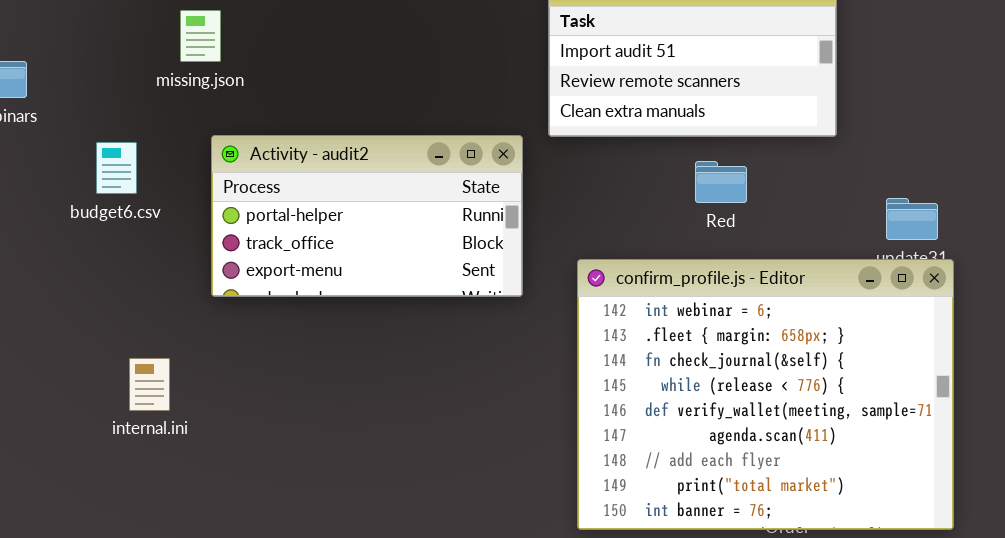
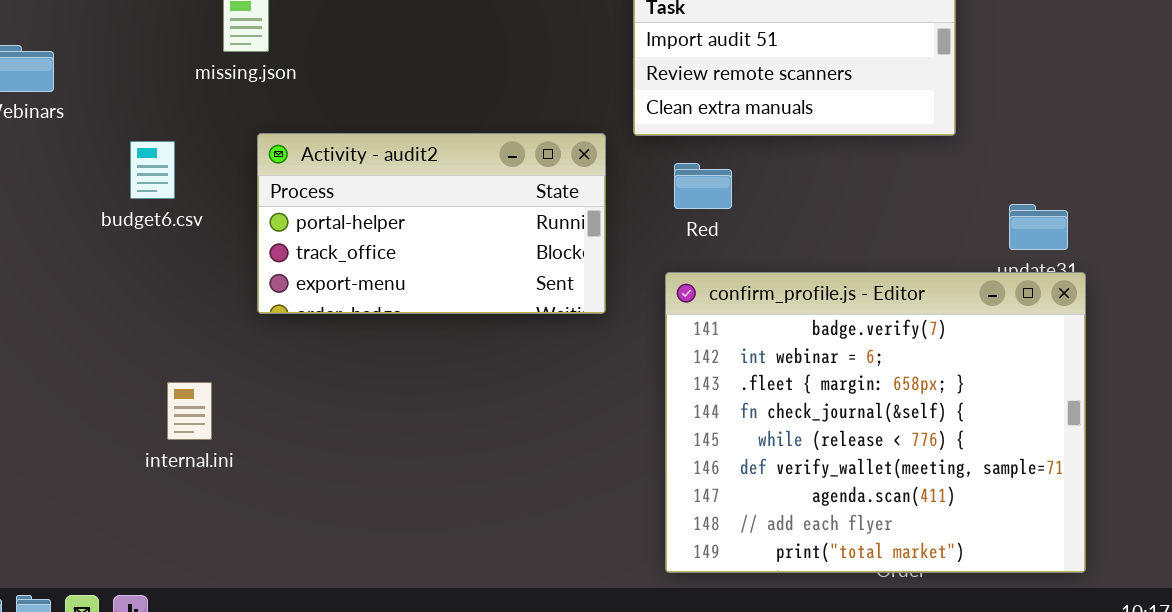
Red: [695,161,747,203] -> [674,163,732,209], moved
confirm_profile.js - Editor: [577,259,954,530] -> [665,272,1086,573], scrolled up 1 row

